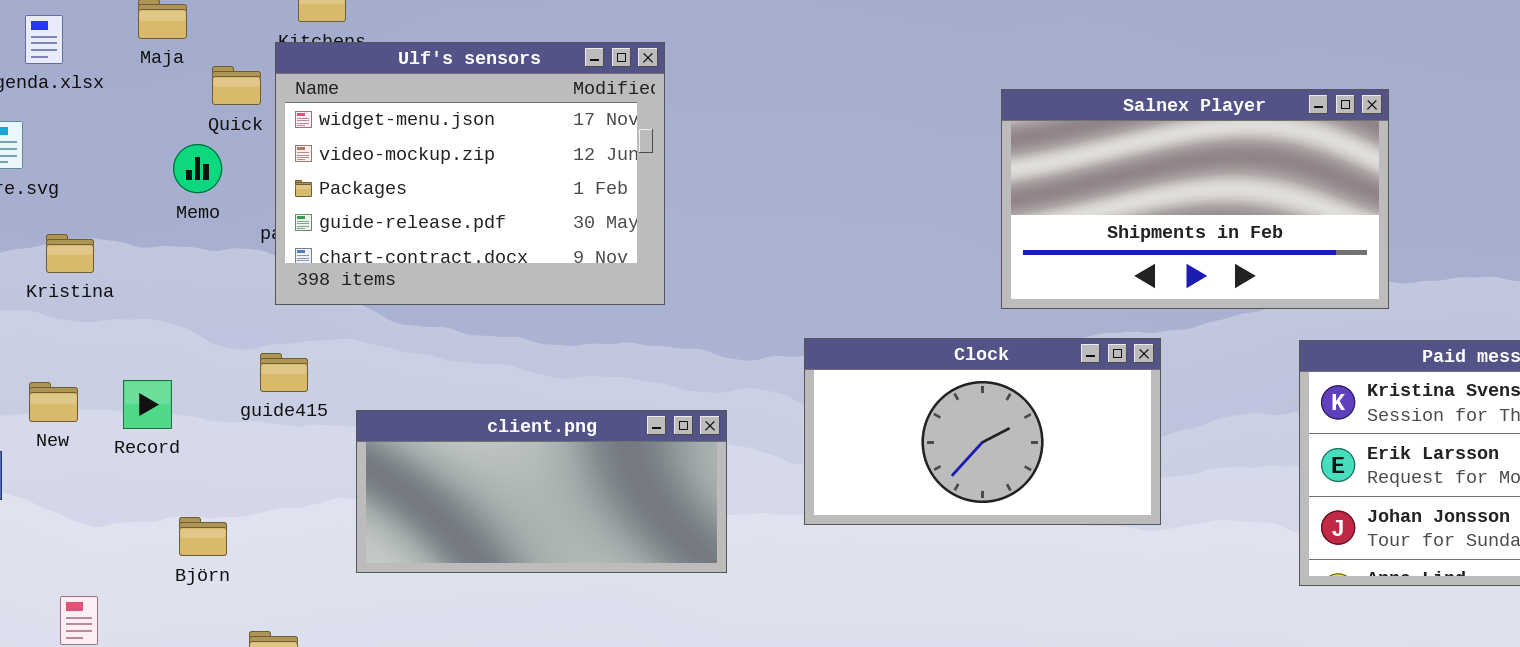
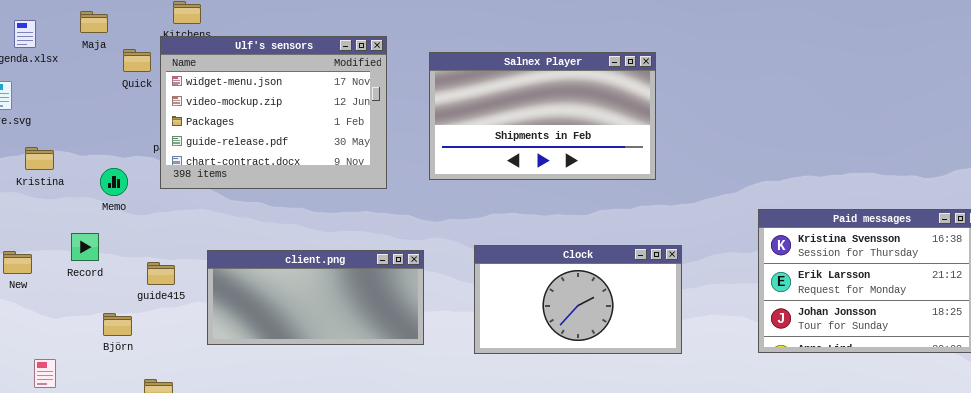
Salnex Player: [1001,89,1389,309] -> [429,52,656,180], moved
Memo: [173,144,222,193] -> [100,168,128,196], moved
Clock: [804,338,1161,525] -> [474,245,682,354], moved
guide415: [260,353,308,392] -> [147,262,175,285], moved
New: [29,382,78,422] -> [3,251,32,274], moved

